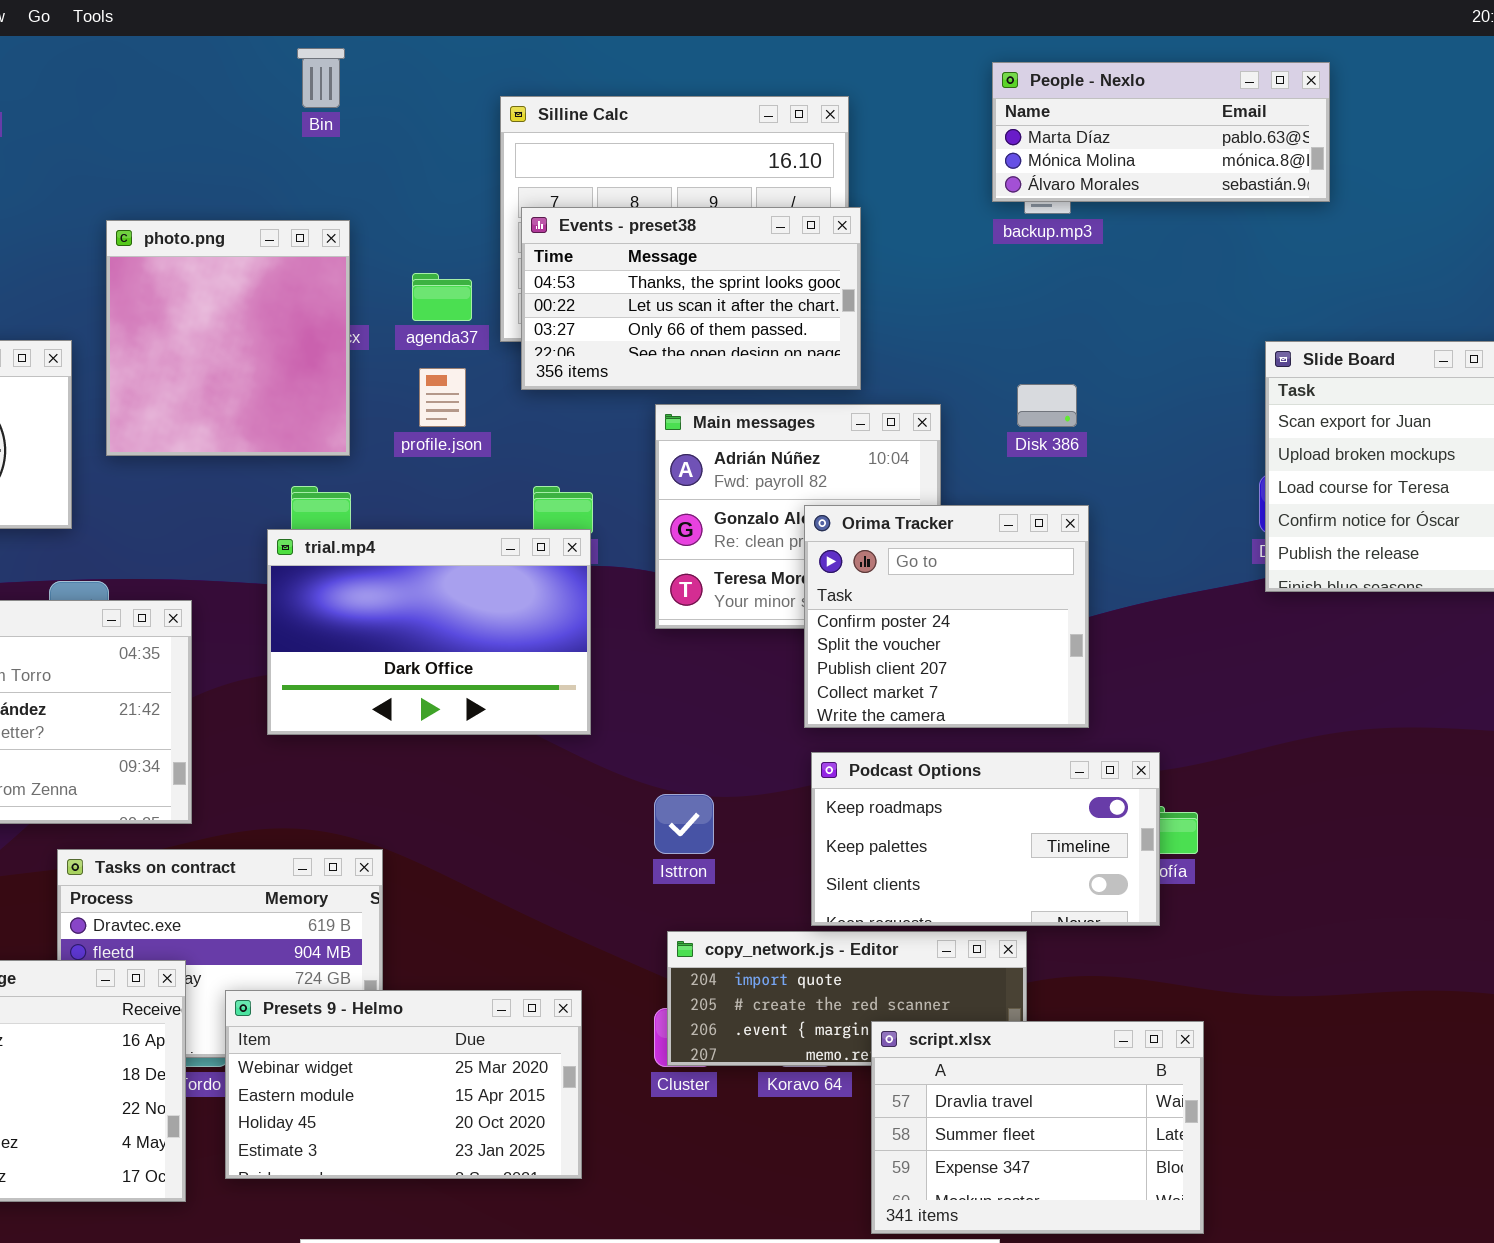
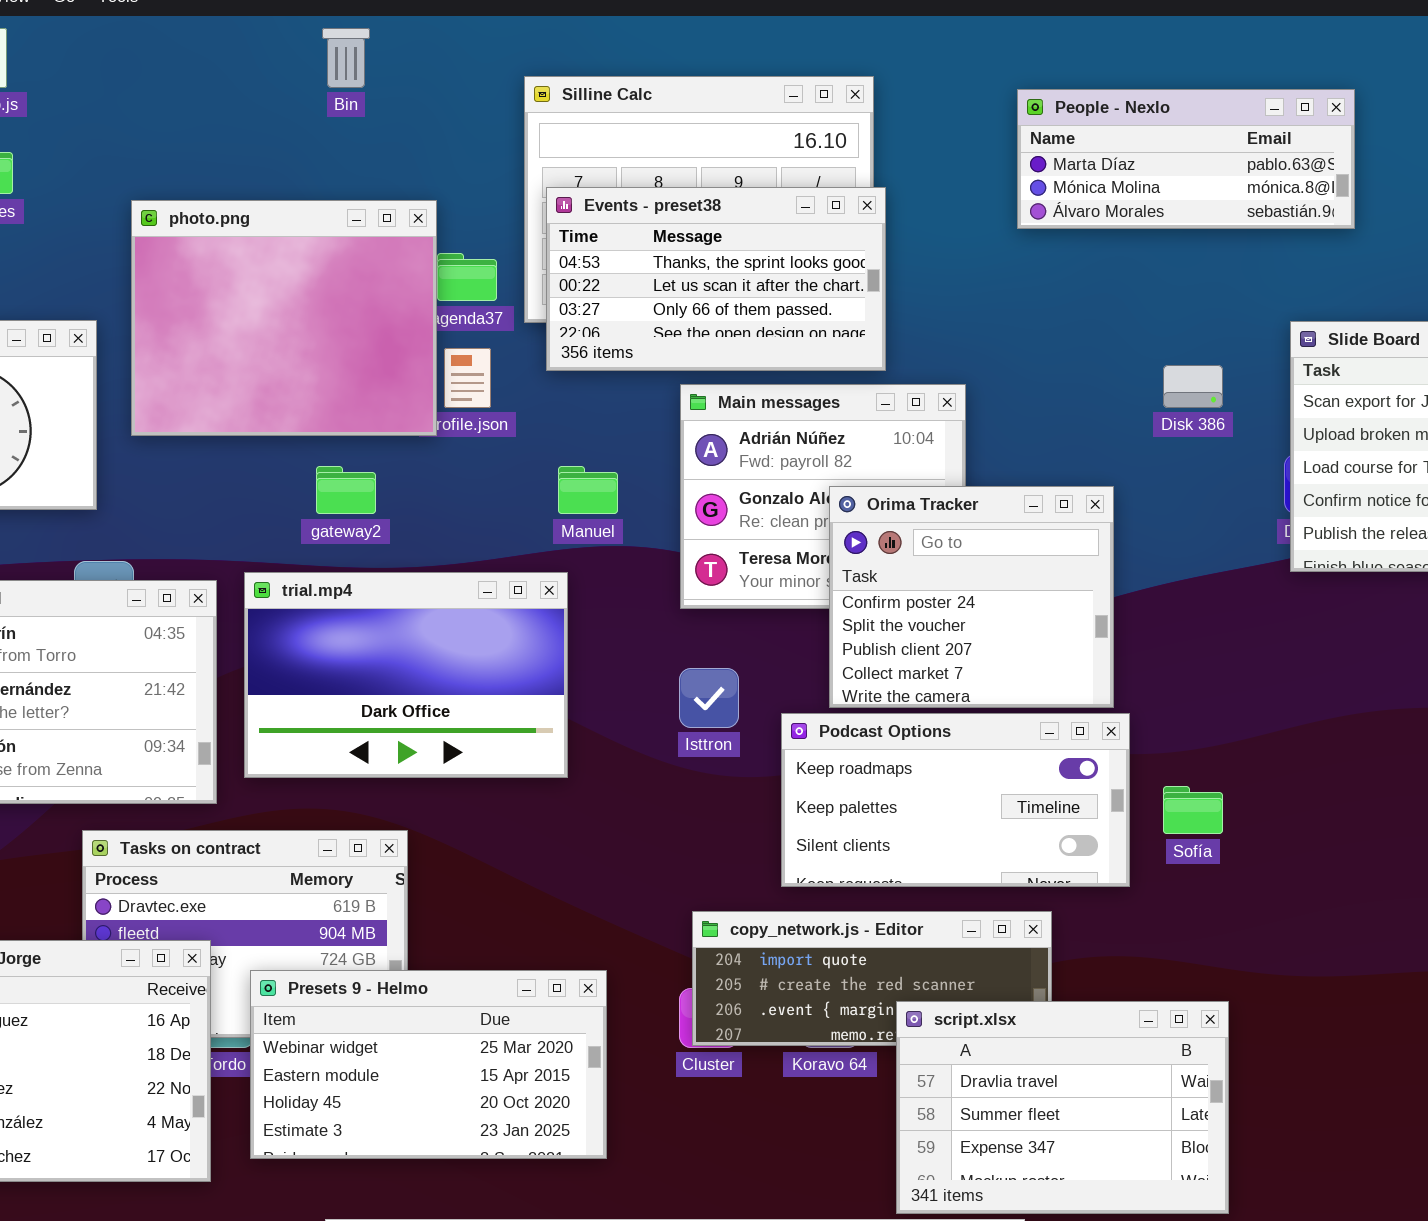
People - Nexlo: [992,62,1330,202] -> [1017,89,1355,229], moved
photo.png: [106,220,350,456] -> [131,200,437,436], resized
Disk 386: [1017,384,1077,427] -> [1163,365,1223,408], moved
trial.mp4: [267,529,591,735] -> [244,572,568,778], moved
Podcast Options: [811,752,1160,926] -> [781,713,1130,887], moved
Isttron: [654,794,714,854] -> [679,668,739,728], moved

